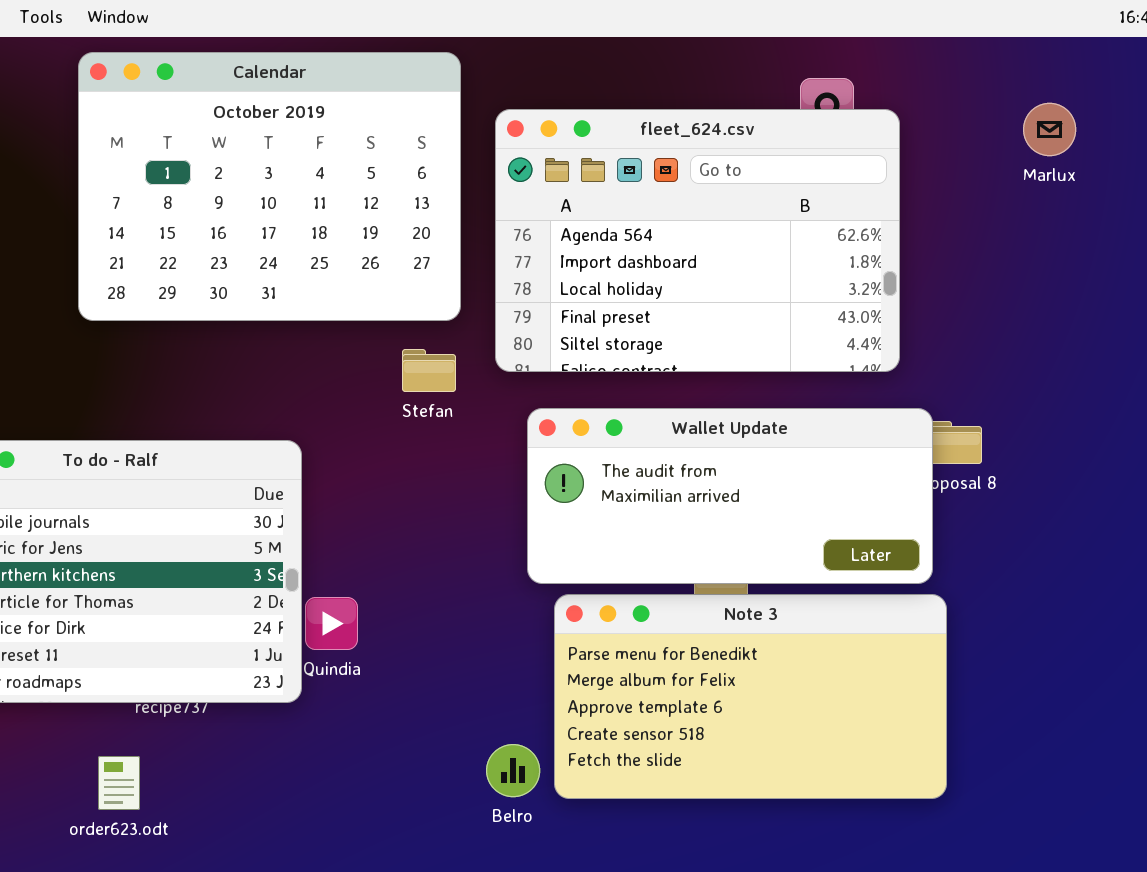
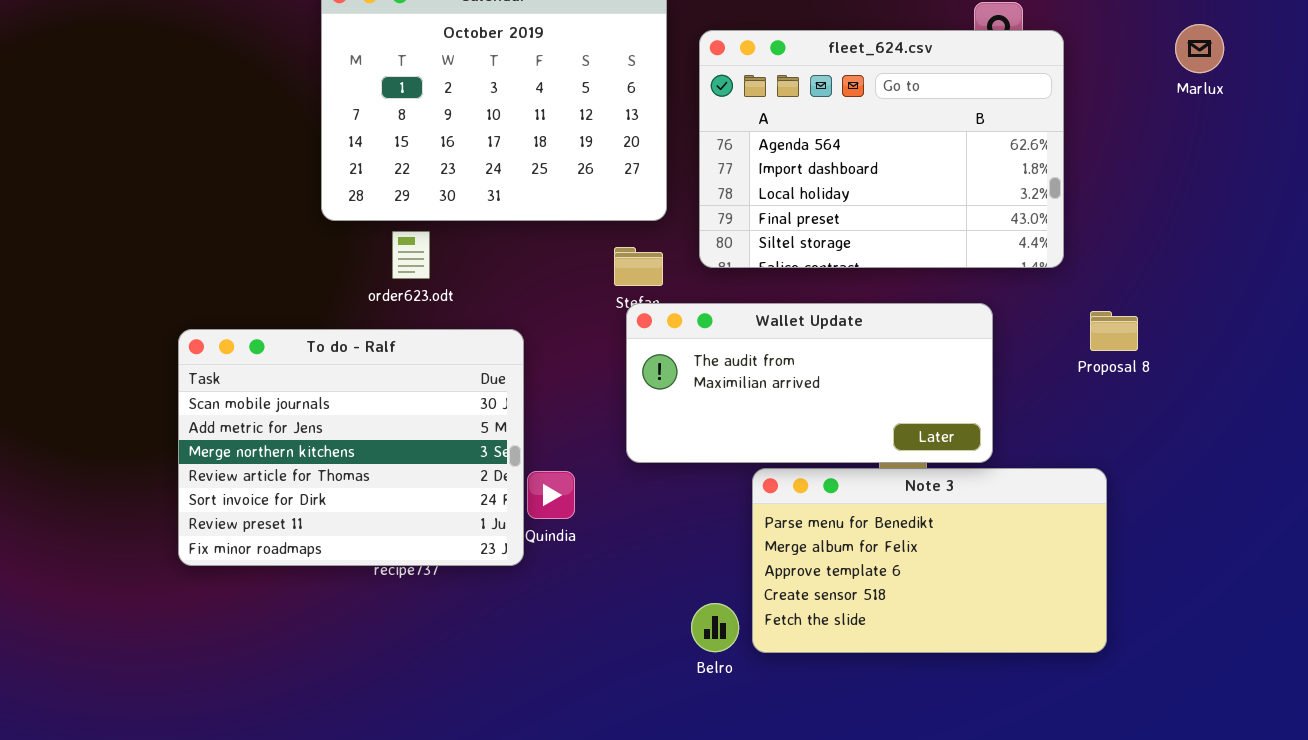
Wallet Update: [527,408,933,584] -> [626,303,993,463], moved
order623.odt: [98,756,140,810] -> [392,231,430,279], moved

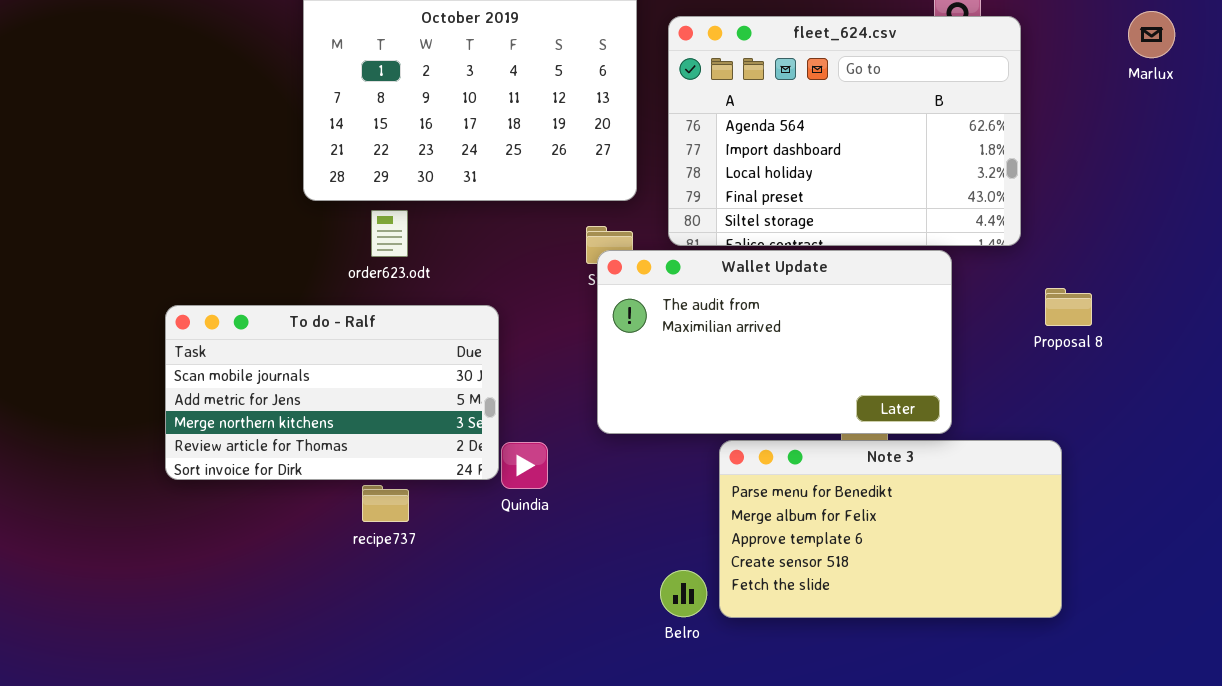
Wallet Update: [626,303,993,463] -> [597,250,952,434], resized
To do - Ralf: [178,329,524,566] -> [165,305,499,480], resized

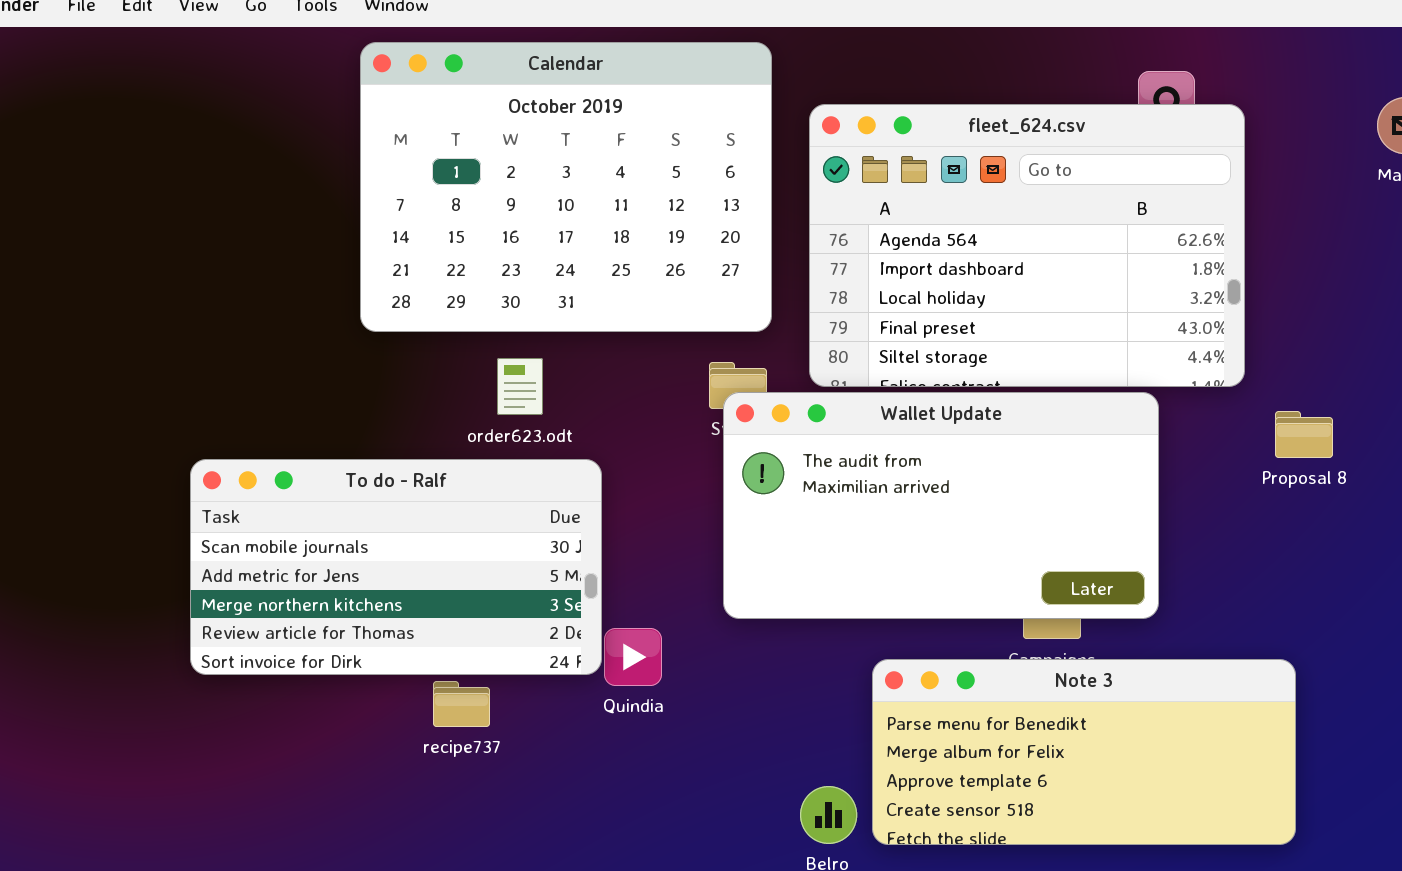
order623.odt: [371,210,408,257] -> [497,358,543,415], moved
Proposal 8: [1045,288,1092,326] -> [1275,411,1333,458], moved
Note 3: [719,440,1062,618] -> [872,659,1296,845], resized

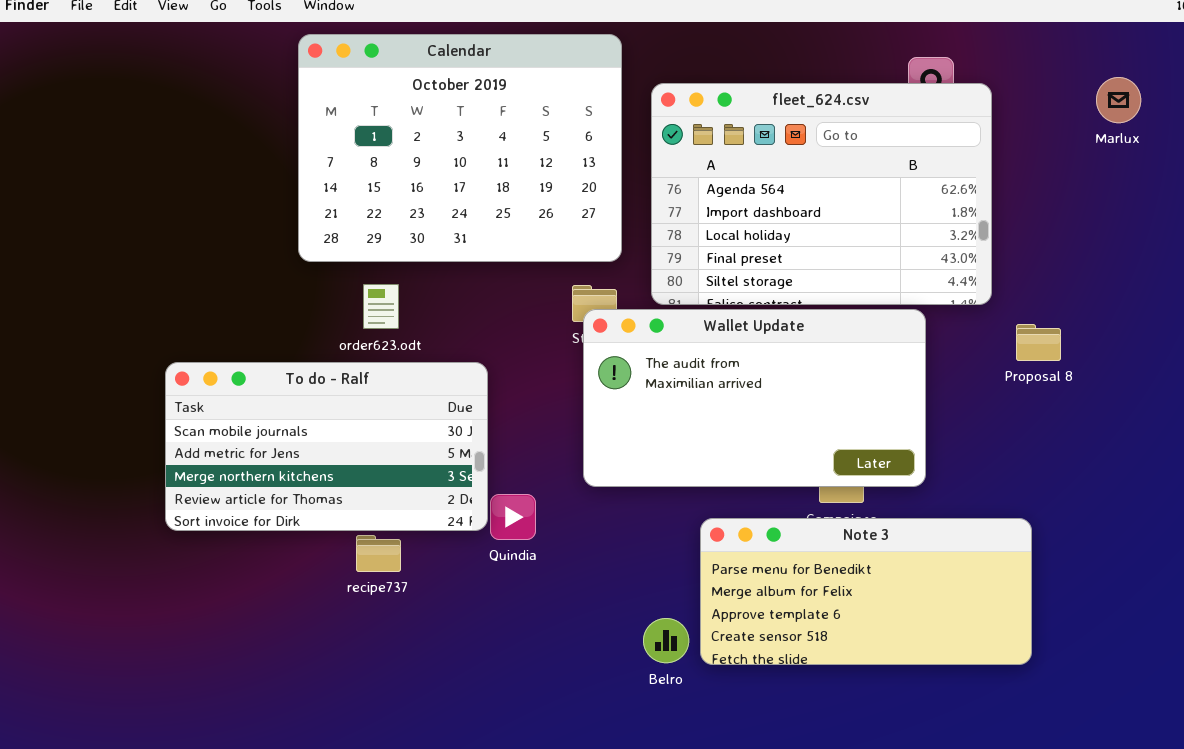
order623.odt: [497,358,543,415] -> [363,284,399,329], moved

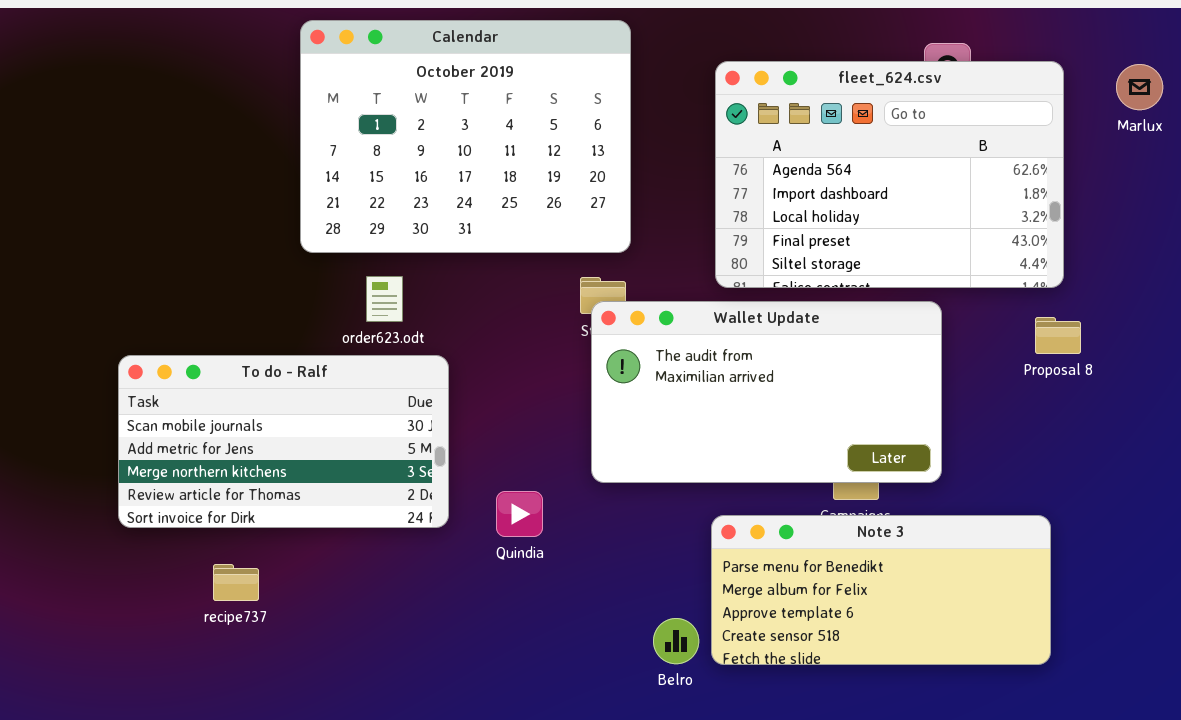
fleet_624.csv: [651,83,992,305] -> [715,61,1064,288], moved
To do - Ralf: [165,362,488,531] -> [118,355,449,528], moved
recipe737: [356,535,401,572] -> [213,564,259,601], moved

